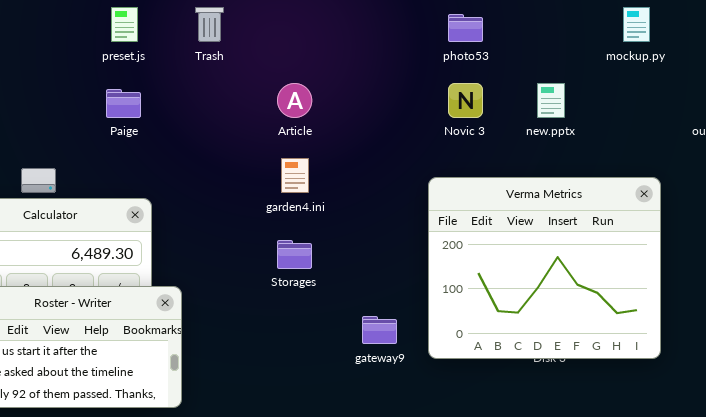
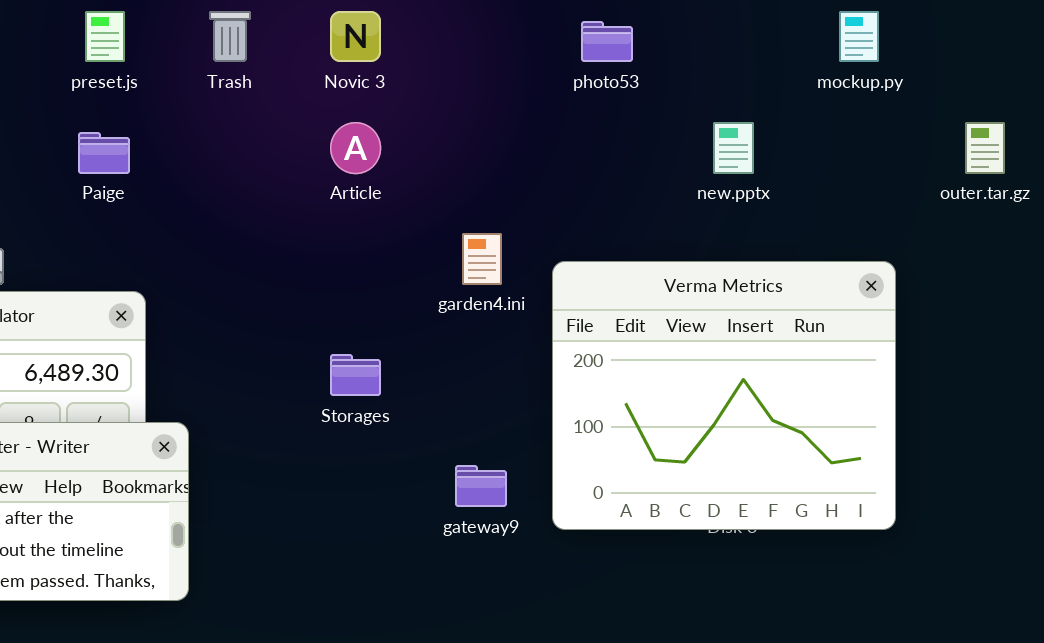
Novic 3: [448,83,483,118] -> [330,11,381,62], moved
garden4.ini: [281,158,309,193] -> [462,233,502,285], moved

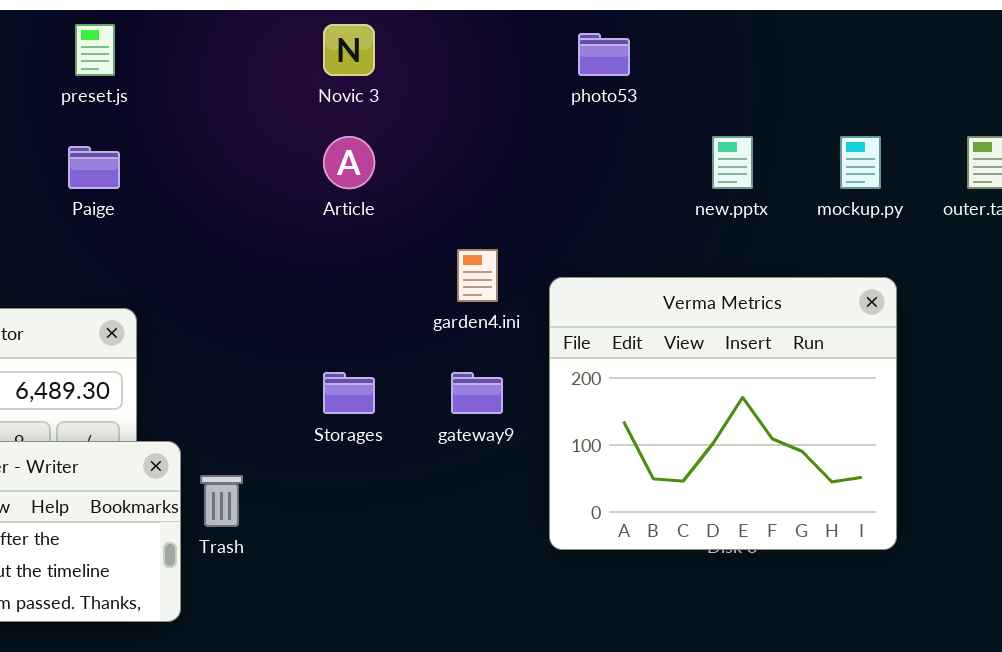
Trash: [209,11,251,62] -> [200,475,243,527], moved
mockup.py: [839,11,879,62] -> [840,136,881,189], moved
gateway9: [455,465,507,507] -> [451,372,503,414], moved

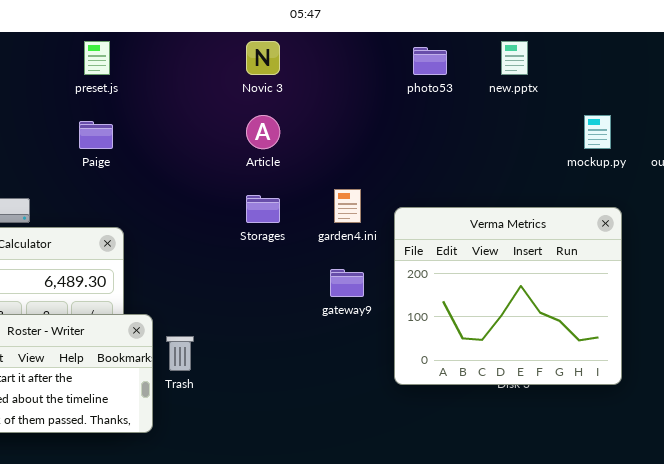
new.pptx: [712,136,753,189] -> [501,41,528,75], moved
Storages: [323,372,375,414] -> [246,195,280,223], moved

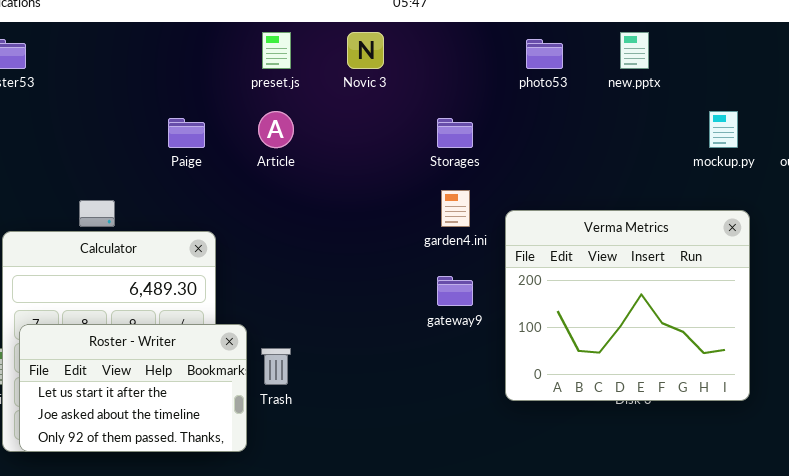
preset.js: [84,41,110,75] -> [262,32,291,69], moved
Article: [246,115,280,149] -> [258,111,294,148], moved
Storages: [246,195,280,223] -> [437,118,473,148], moved

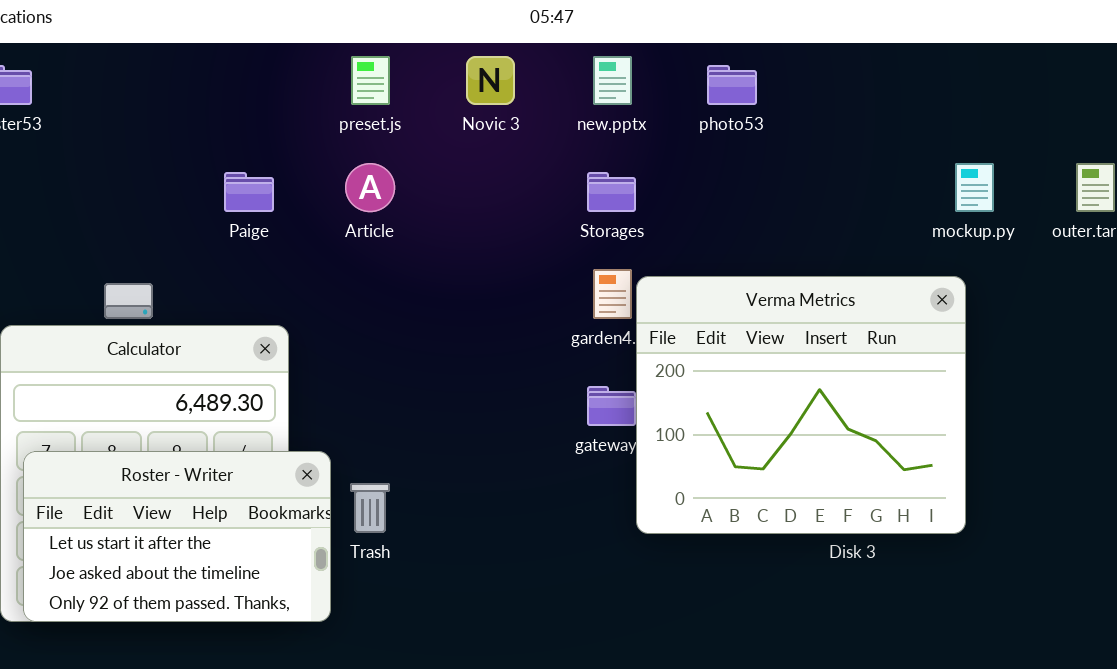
new.pptx: [620,32,649,69] -> [593,56,632,105], moved
Verma Metrics: [505,210,750,401] -> [636,276,966,534], moved

